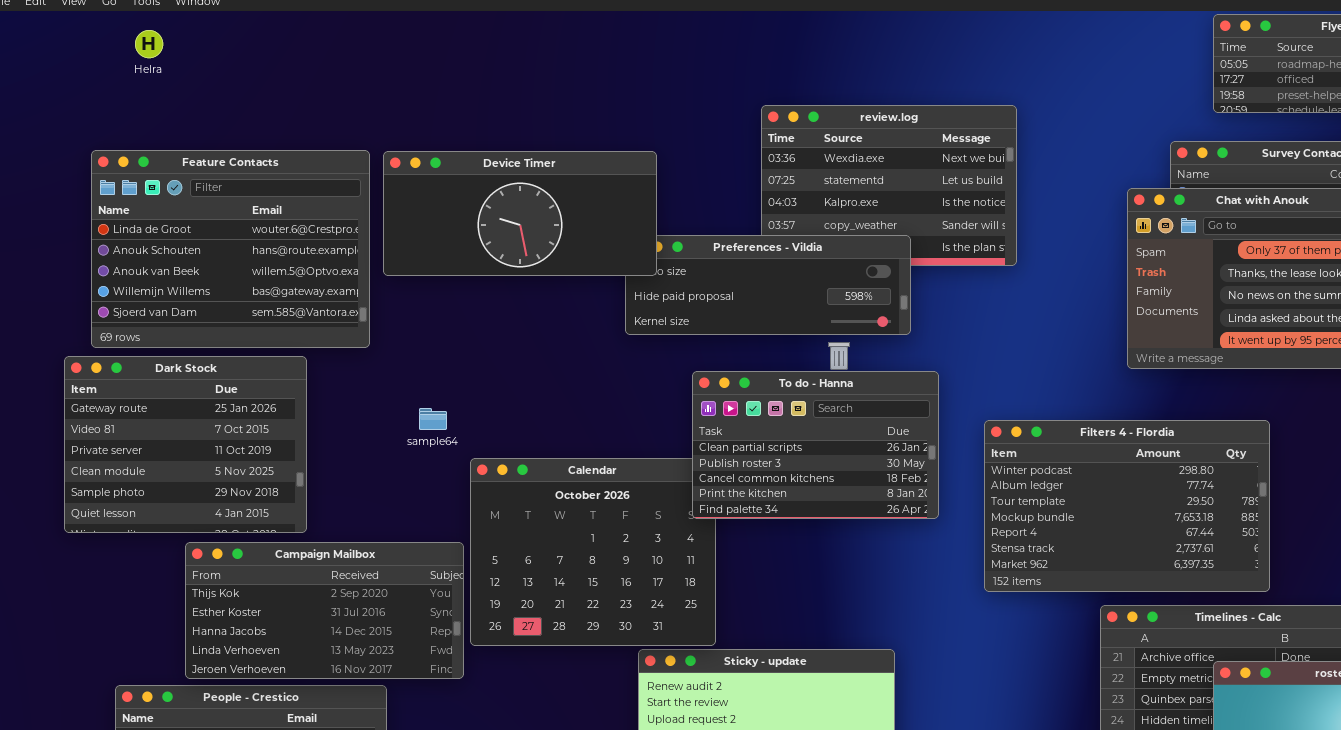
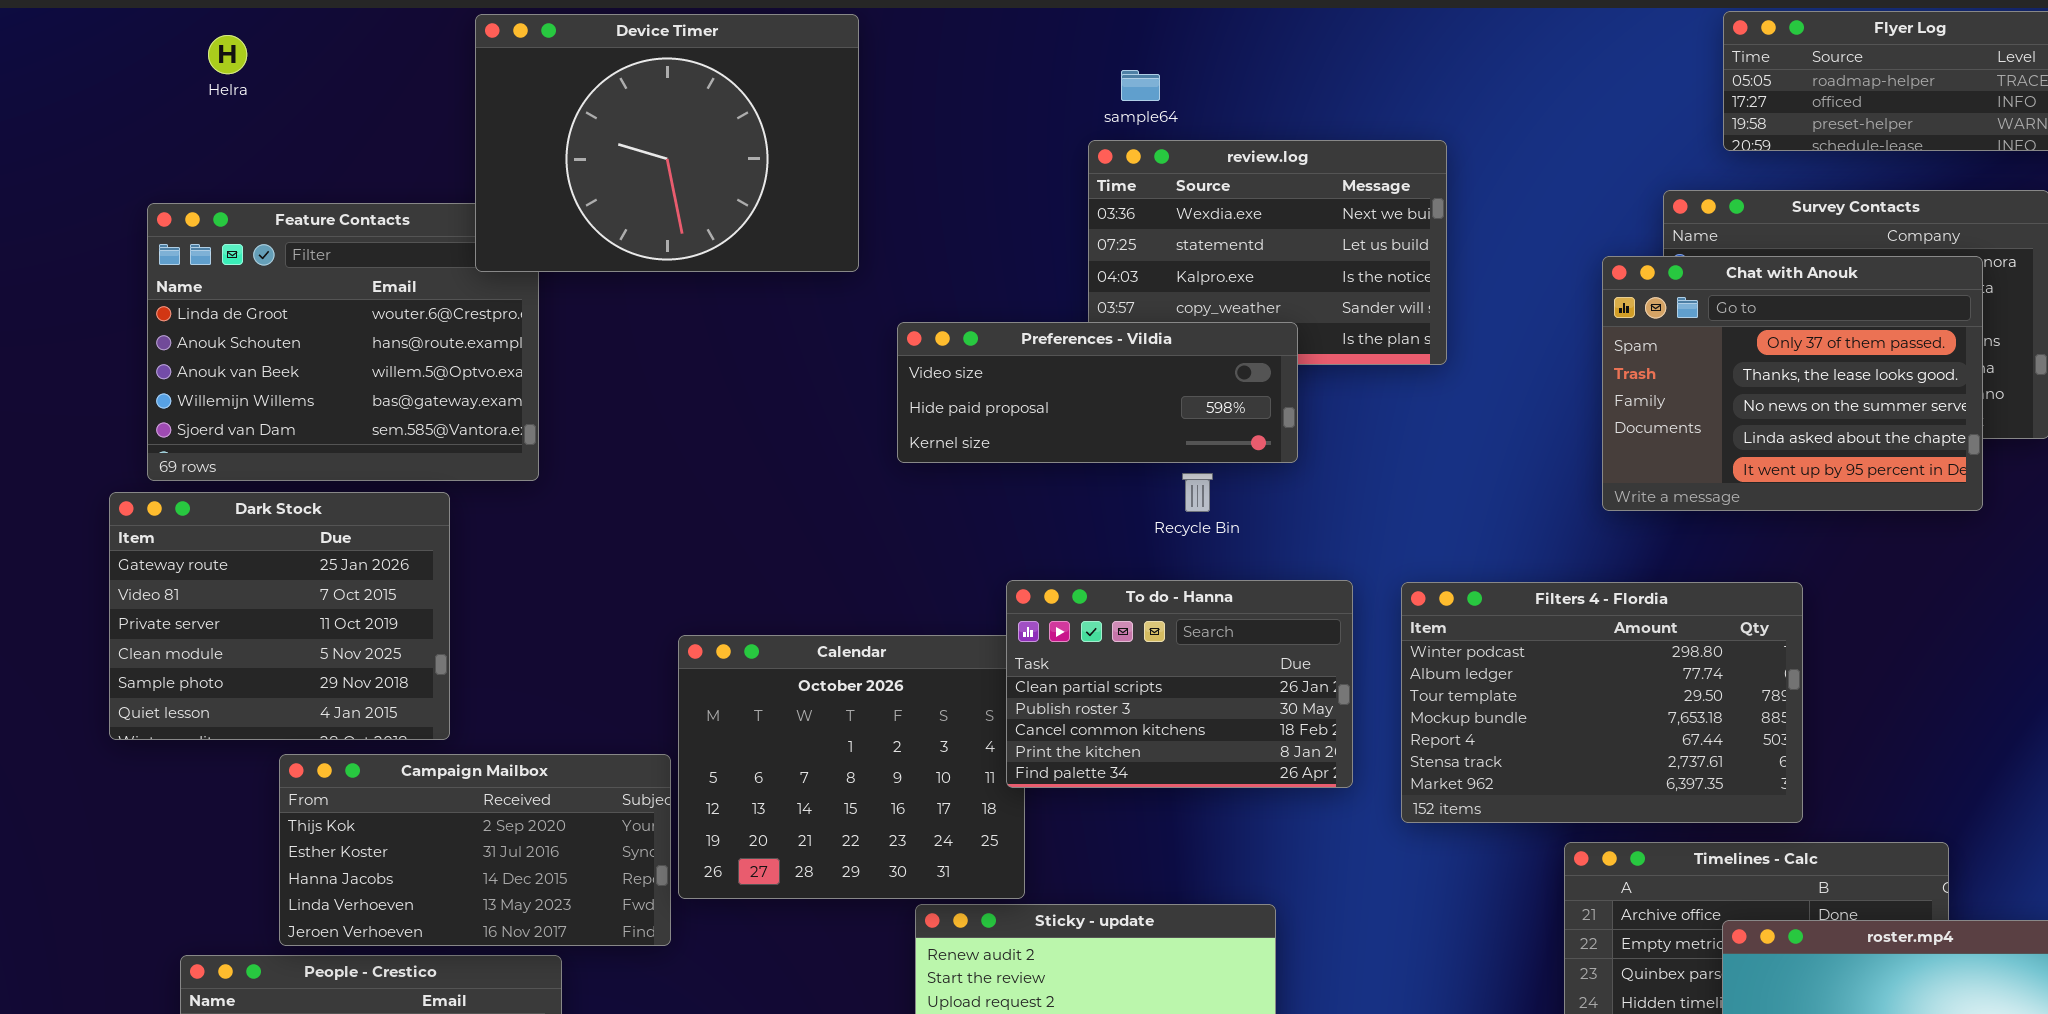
Device Timer: [383,151,657,276] -> [475,14,859,272], moved, resized
To do - Hanna: [692,371,939,519] -> [1006,580,1353,788], moved
sample64: [419,408,447,430] -> [1121,70,1160,101], moved

